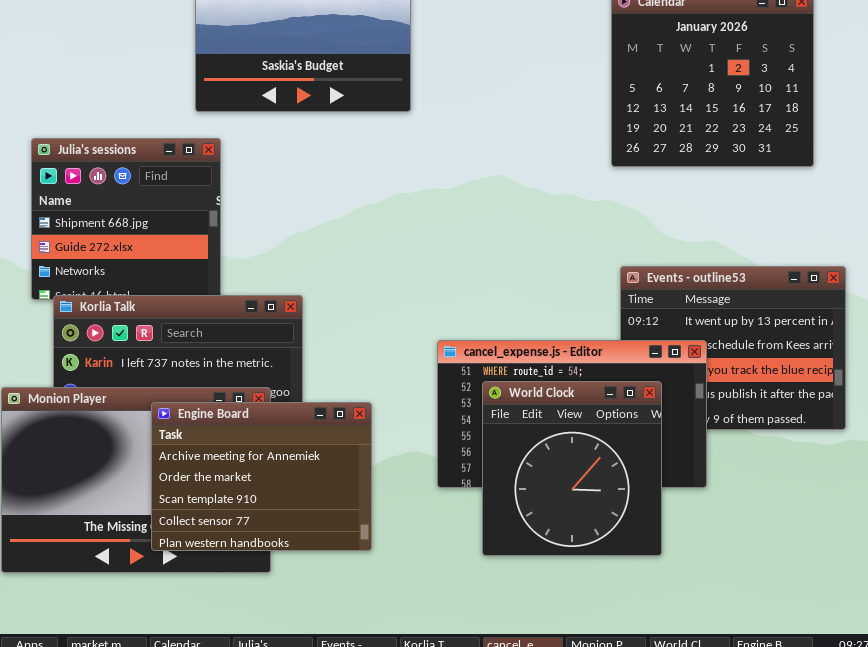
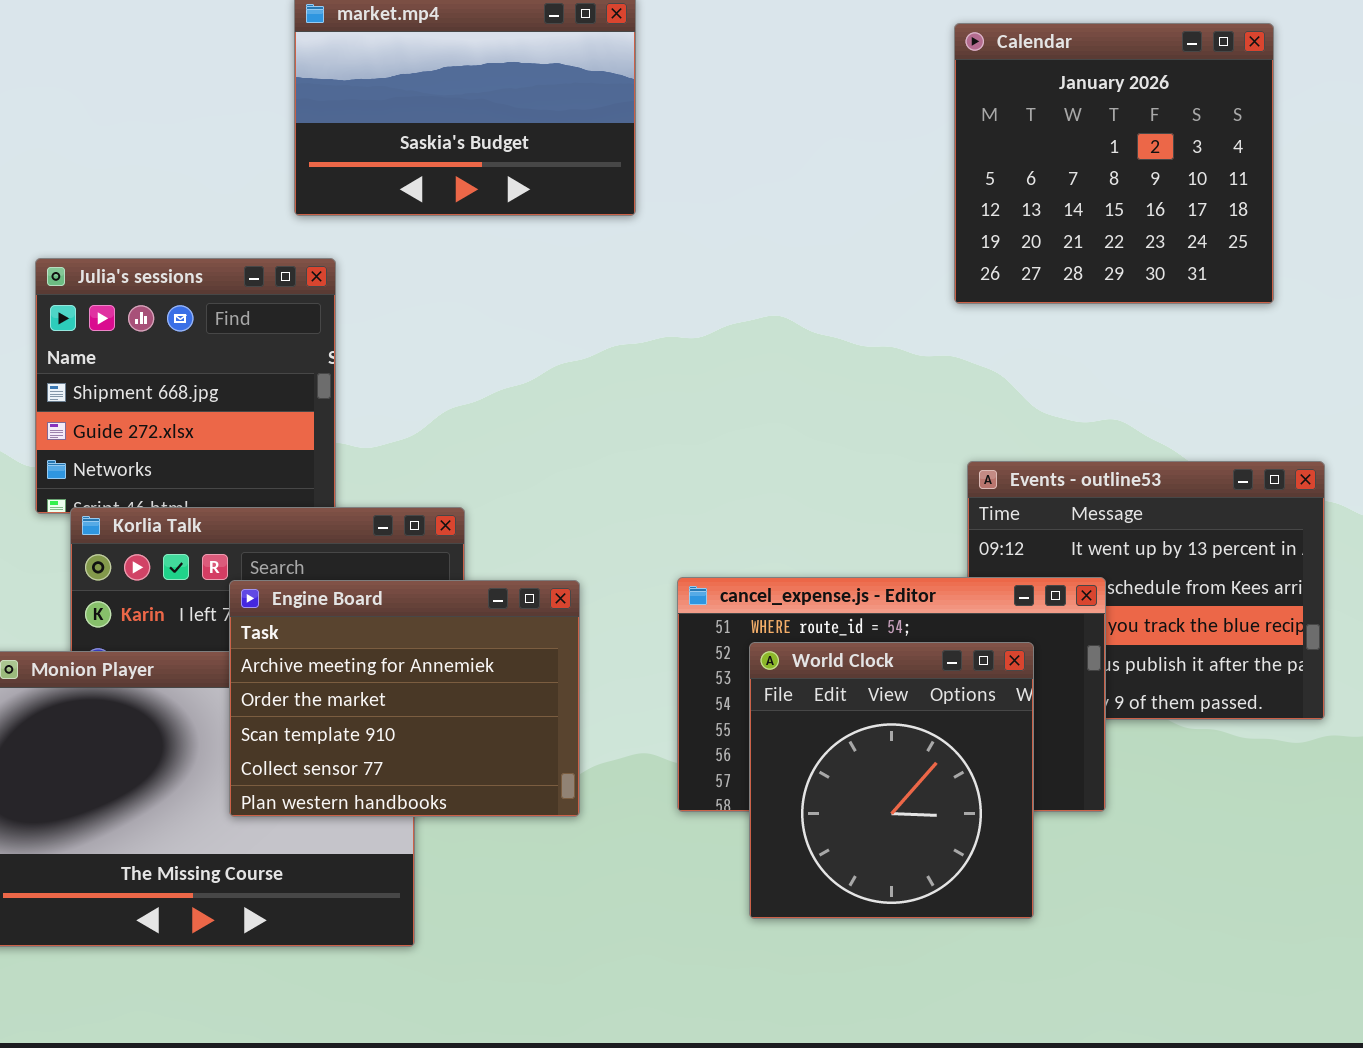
Engine Board: [151,402,372,551] -> [229,580,580,817], moved

